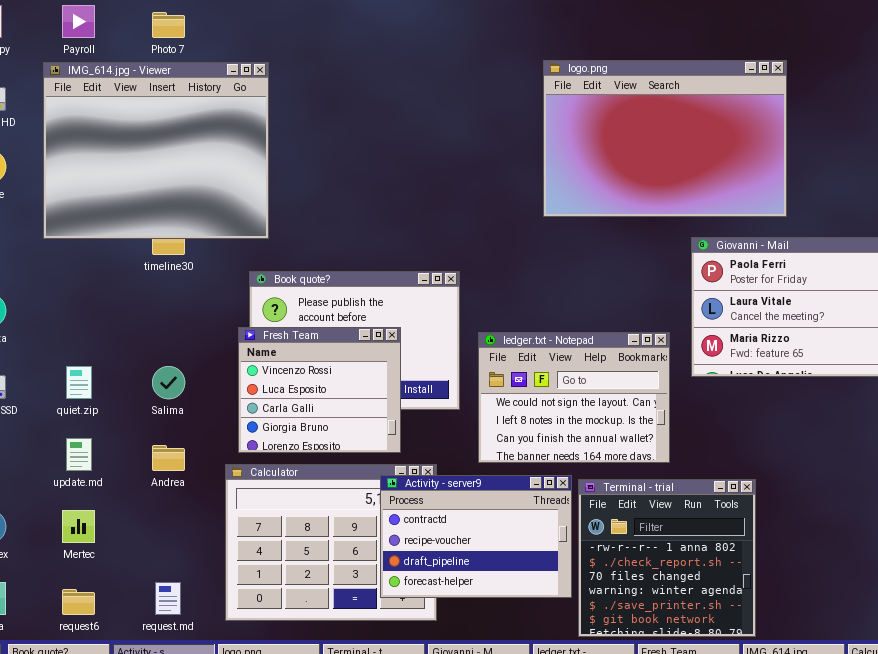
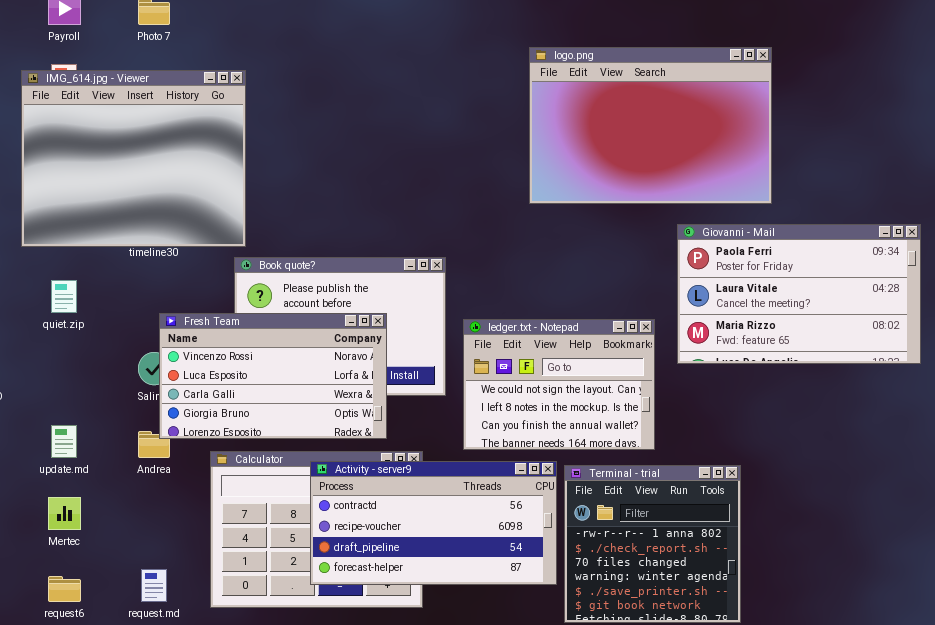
IMG_614.jpg - Viewer: [43,62,269,239] -> [21,70,246,247], moved
Fresh Team: [238,327,401,453] -> [159,313,387,439], resized
quiet.zip: [66,366,92,399] -> [51,280,77,313], moved
Activity - server9: [380,475,572,598] -> [310,461,557,585], resized

